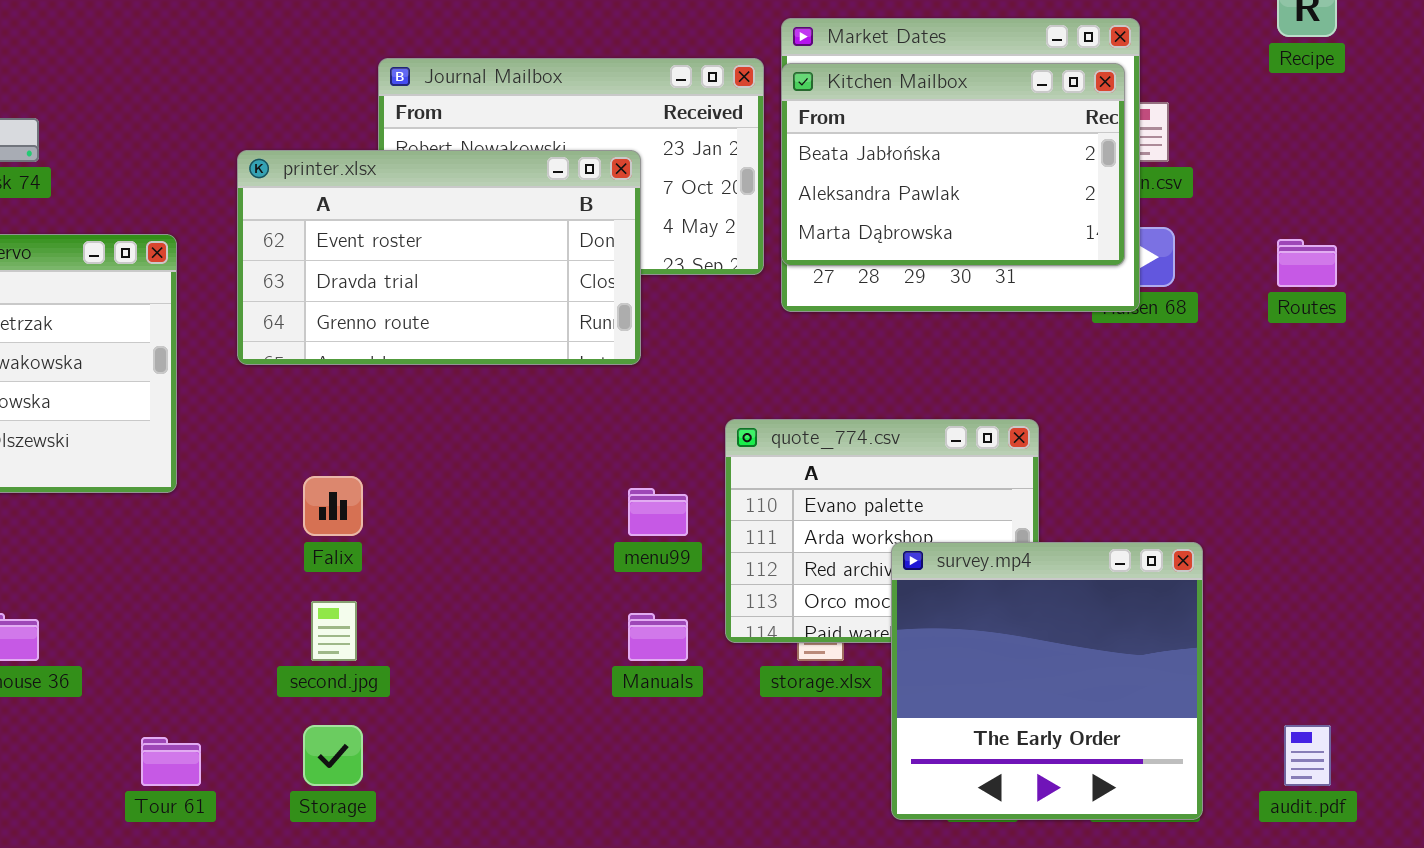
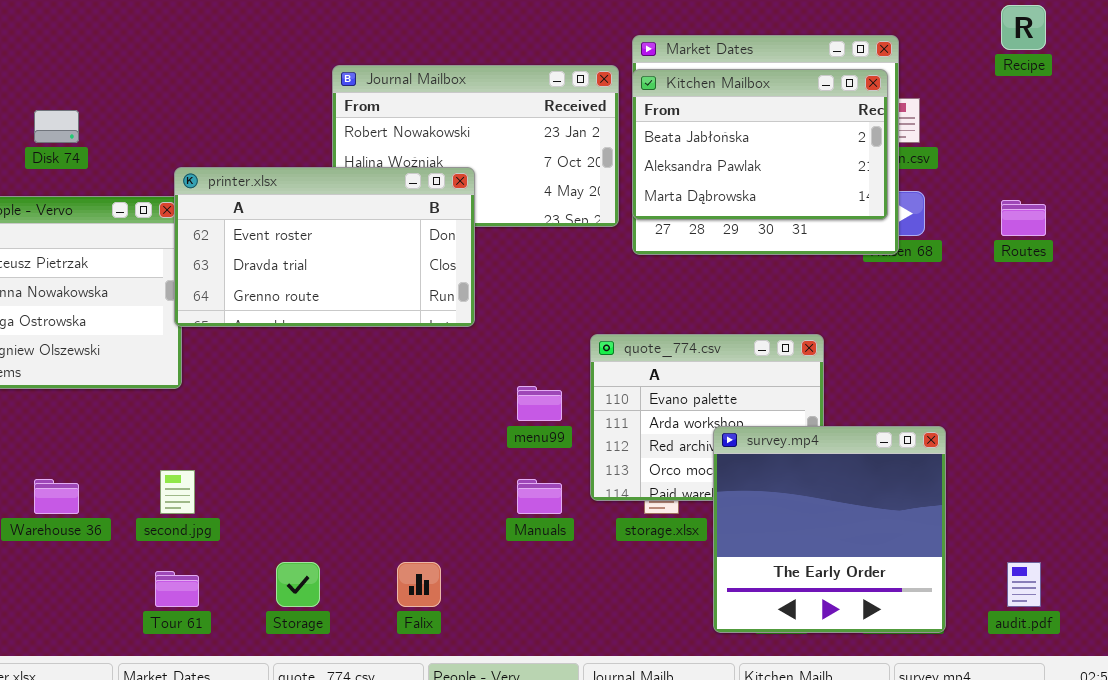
printer.xlsx: [237,150,641,365] -> [174,167,475,327], moved
Falix: [303,476,363,536] -> [397,562,441,607], moved
second.jpg: [311,601,357,661] -> [160,470,195,514], moved

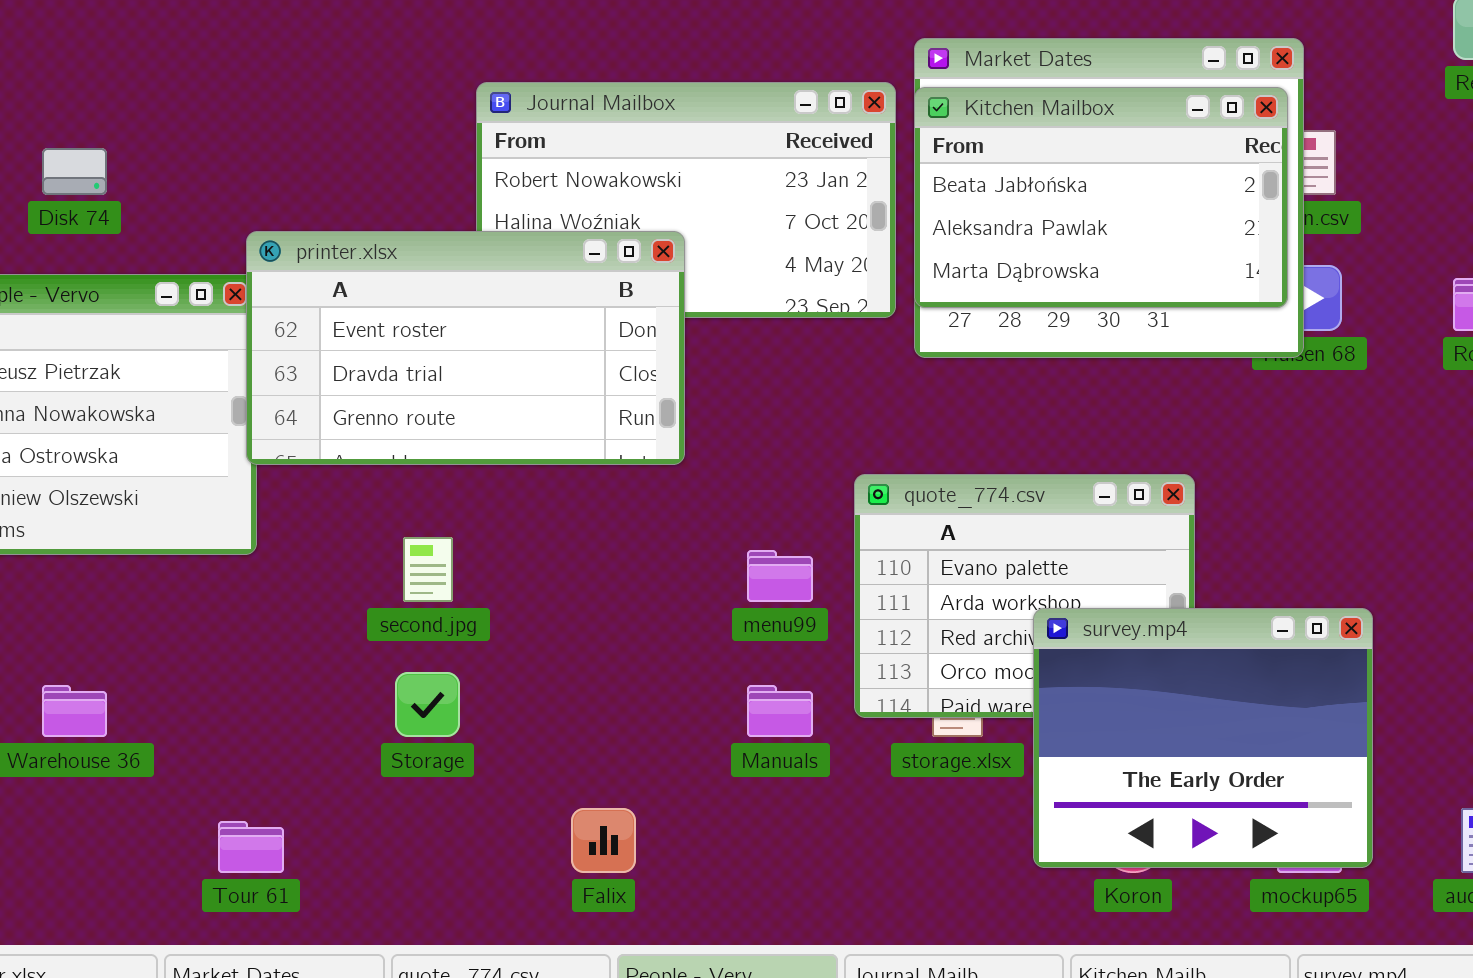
survey.mp4: [713,426,946,633] -> [1033,608,1373,868], resized
second.jpg: [160,470,195,514] -> [403,537,453,602], moved
Storage: [276,562,320,607] -> [395,672,460,737], moved

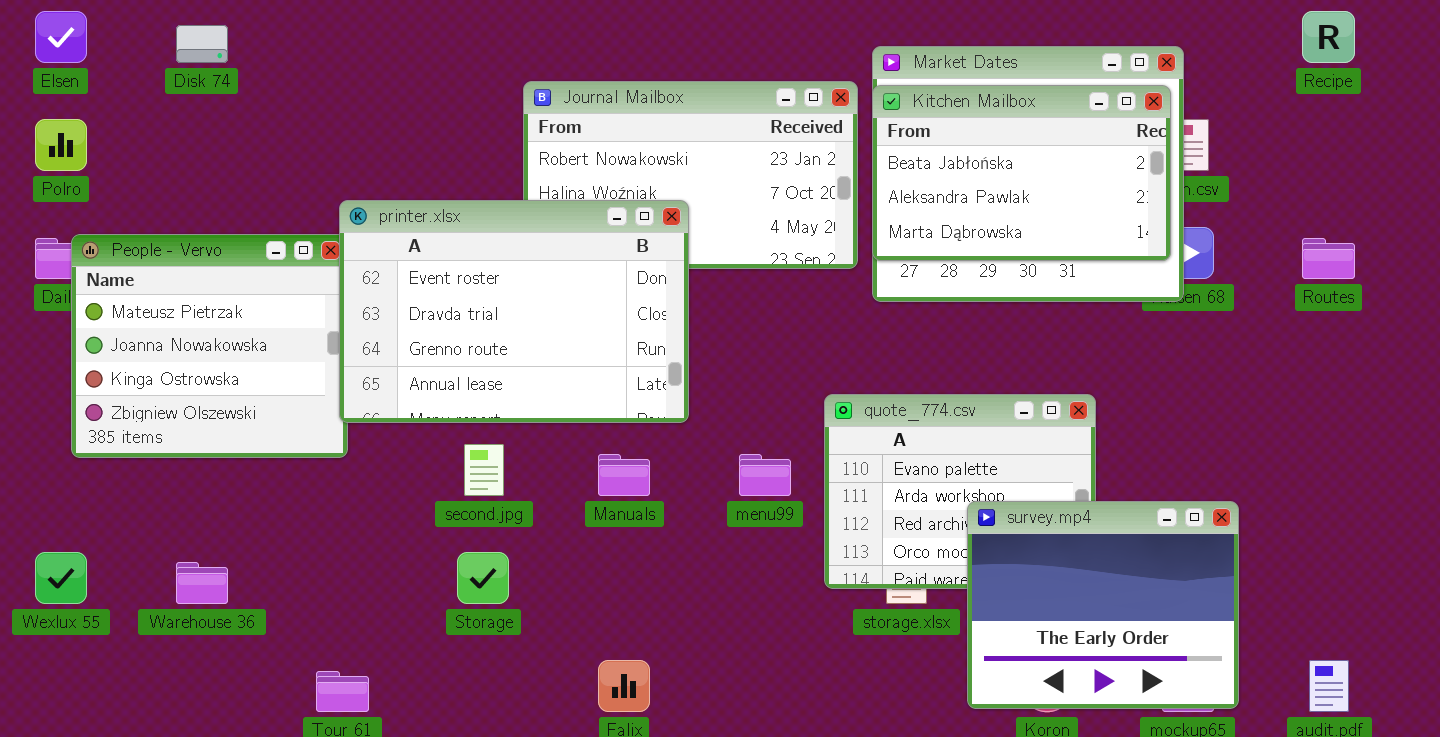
Disk 74: [42,148,107,195] -> [176,25,228,63], moved
printer.xlsx: [246,231,685,465] -> [339,200,689,423], resized
Manuals: [747,685,813,737] -> [598,454,650,496], moved

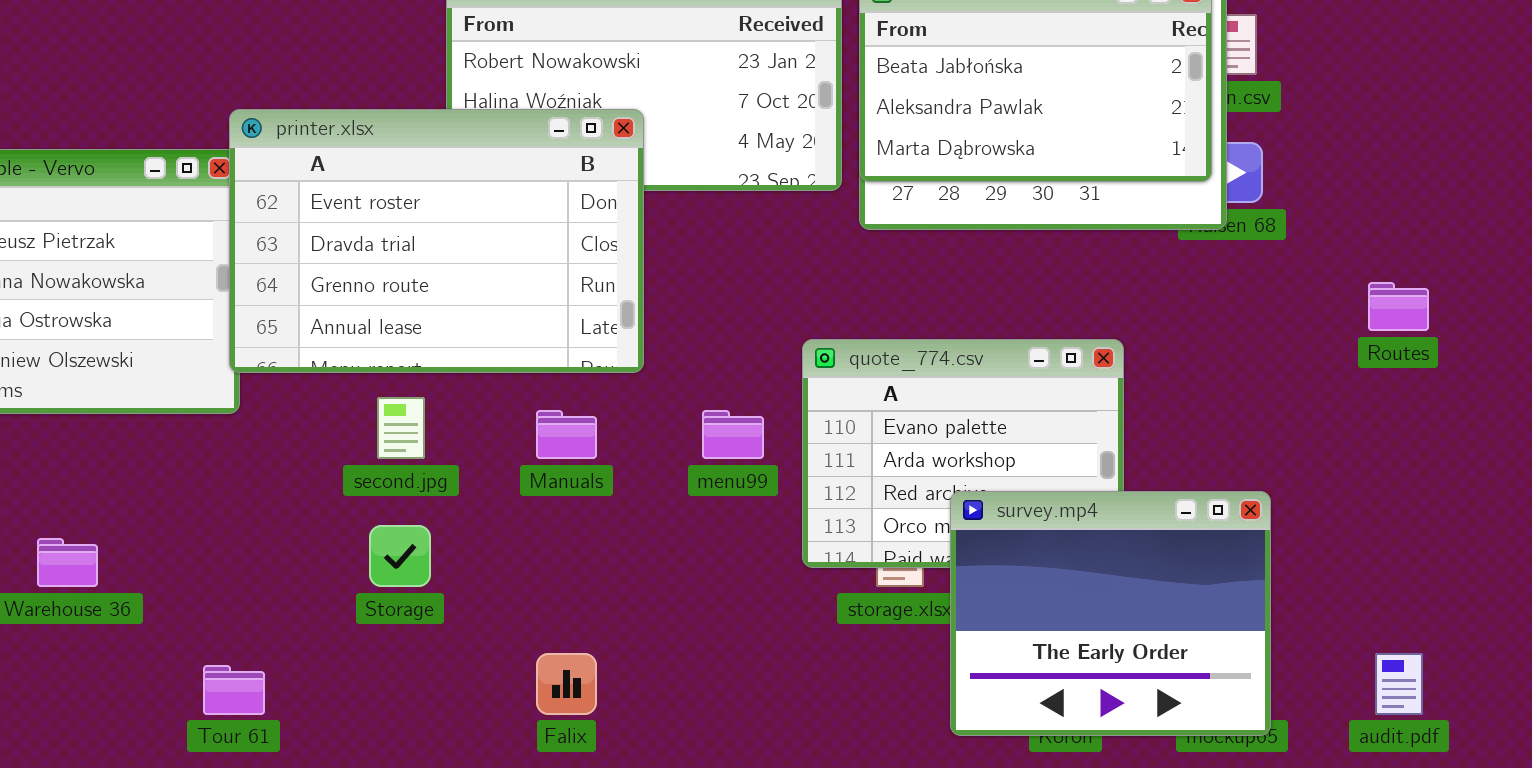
Routes: [1302,238,1355,279] -> [1368,282,1429,331], moved
survey.mp4: [967,501,1239,709] -> [950,491,1271,736], moved

